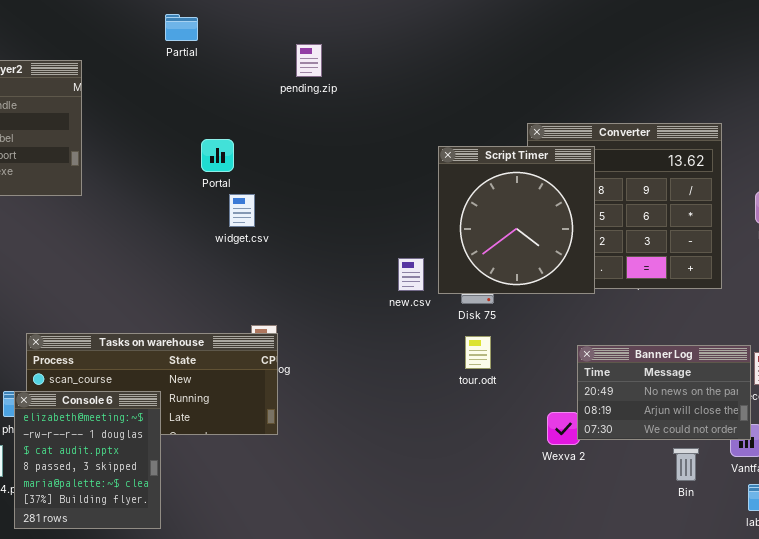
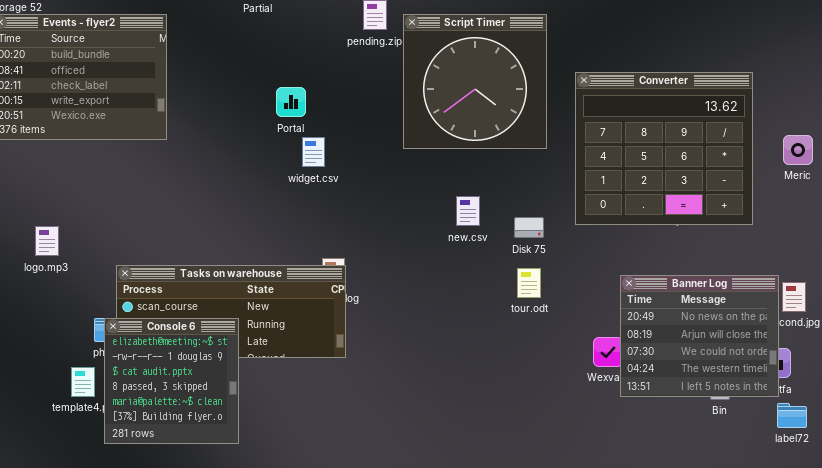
Script Timer: [438,146,595,294] -> [403,14,547,149], moved
Banner Log: [577,345,751,440] -> [620,275,779,397], resized

